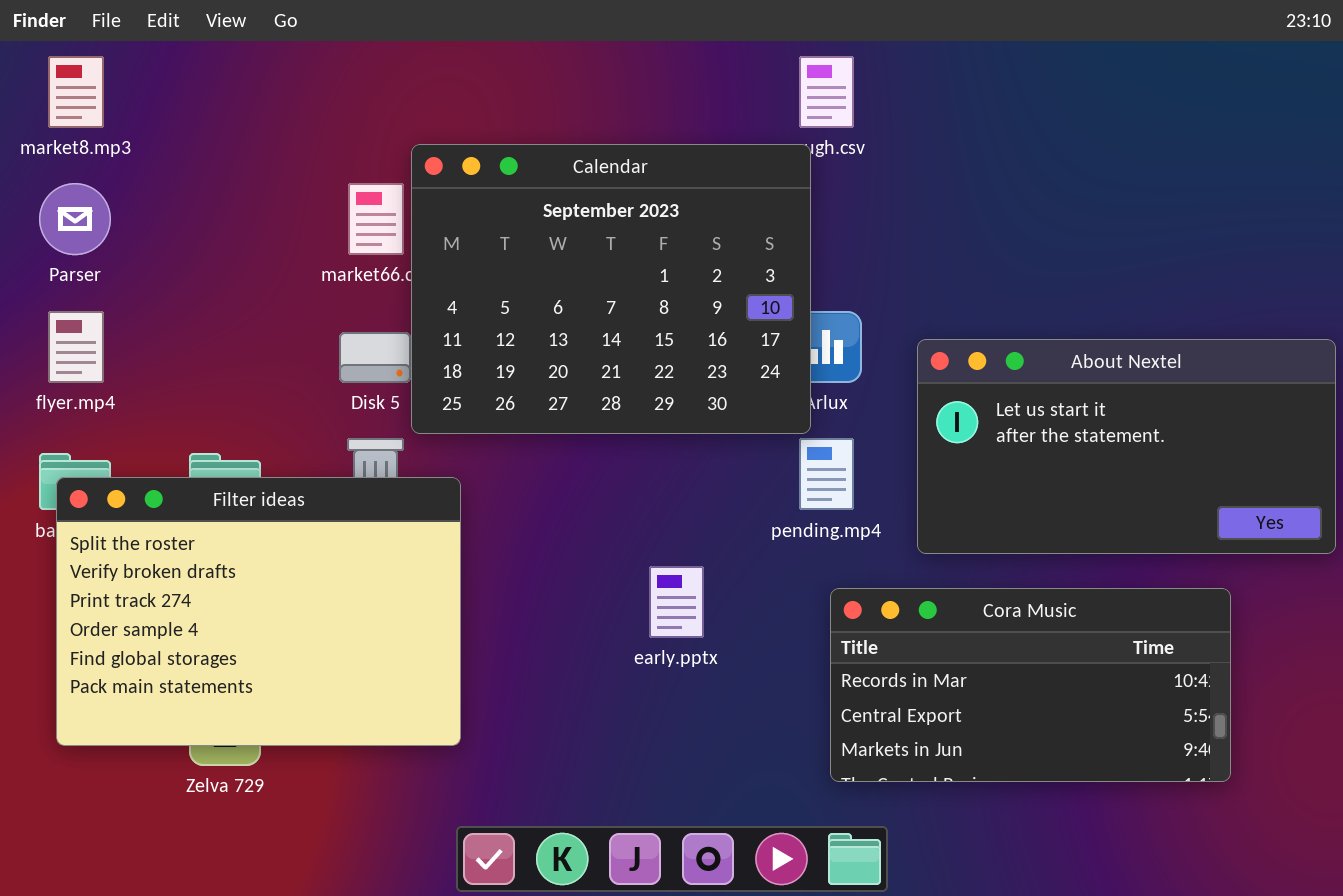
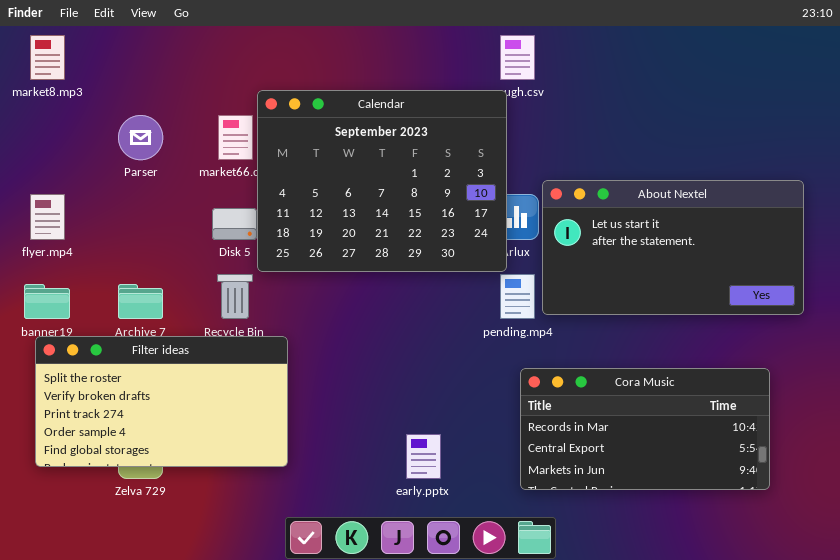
Parser: [39,183,111,255] -> [118,115,163,160], moved
About Nextel: [917,339,1336,554] -> [542,180,804,315], moved
Filter ideas: [56,477,461,746] -> [35,336,288,467], resized
early.pptx: [649,566,704,638] -> [406,434,441,479], moved

